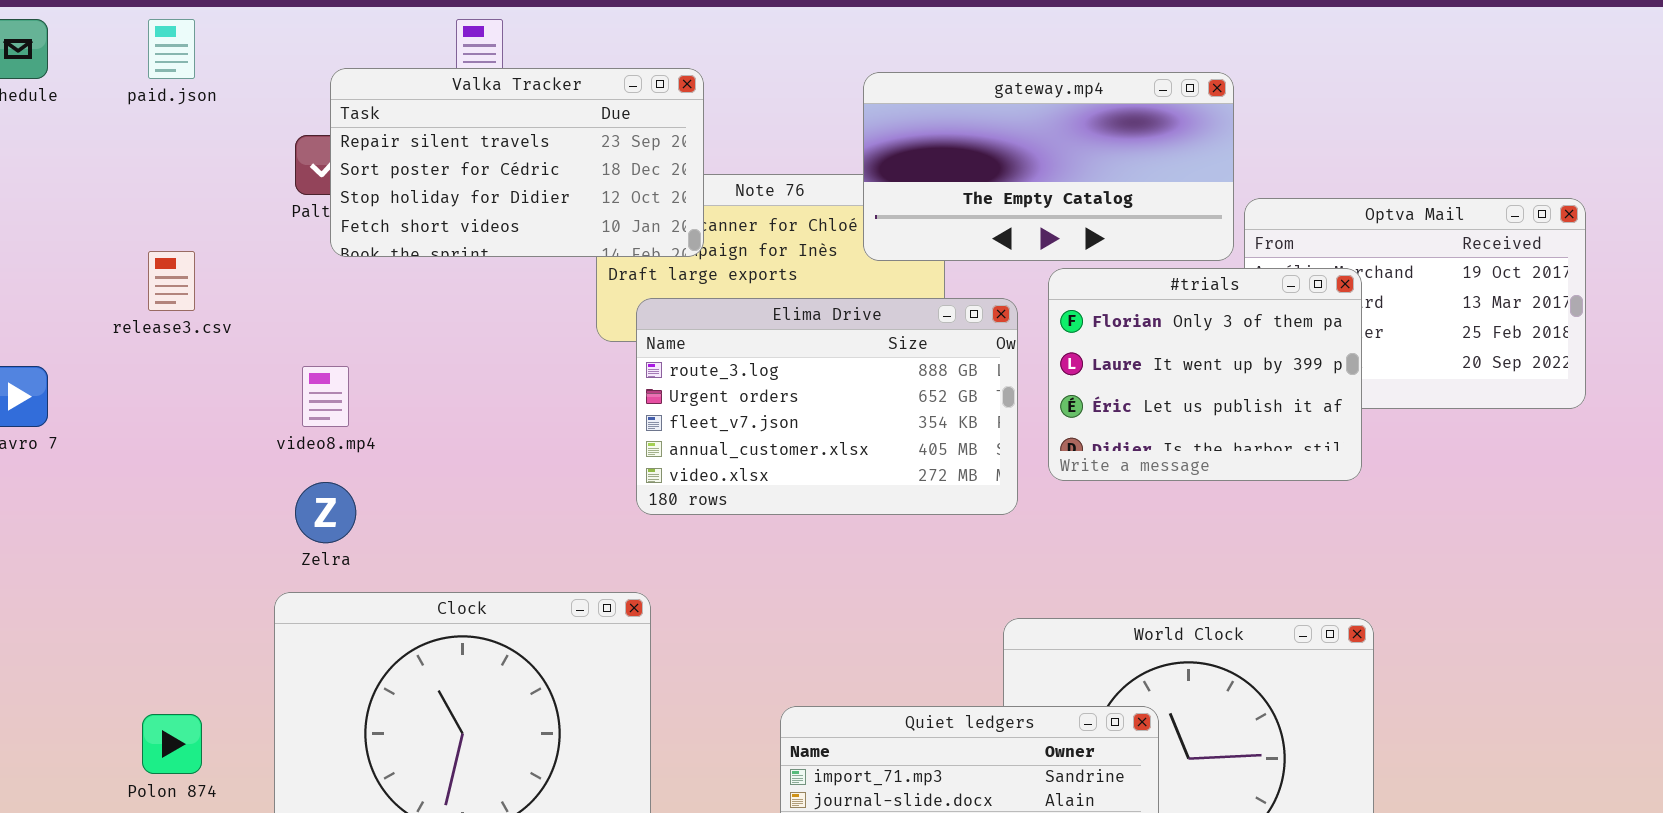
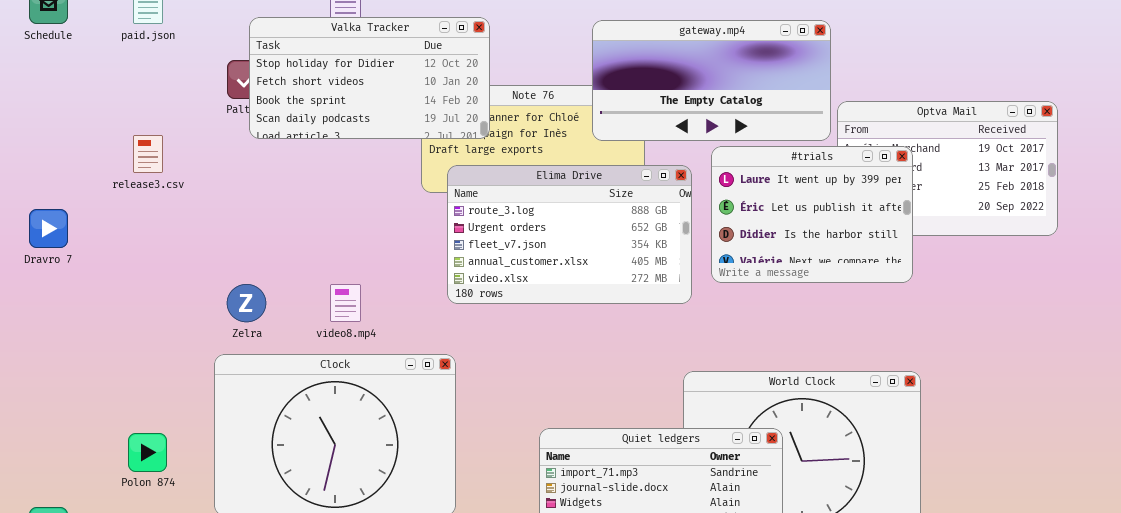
Valka Tracker: [330,68,704,257] -> [249,17,490,139], scrolled down 2 rows
#trials: [1048,268,1362,481] -> [711,146,913,283], scrolled down 1 row
video8.mp4: [302,366,349,427] -> [330,284,361,322], moved

